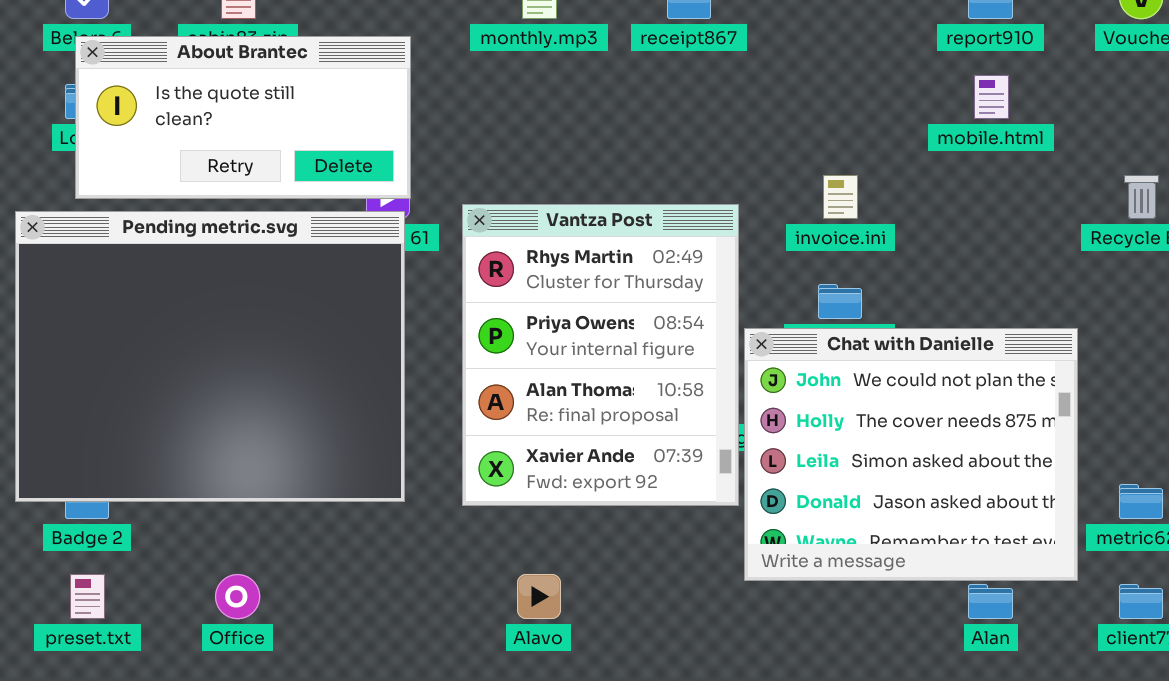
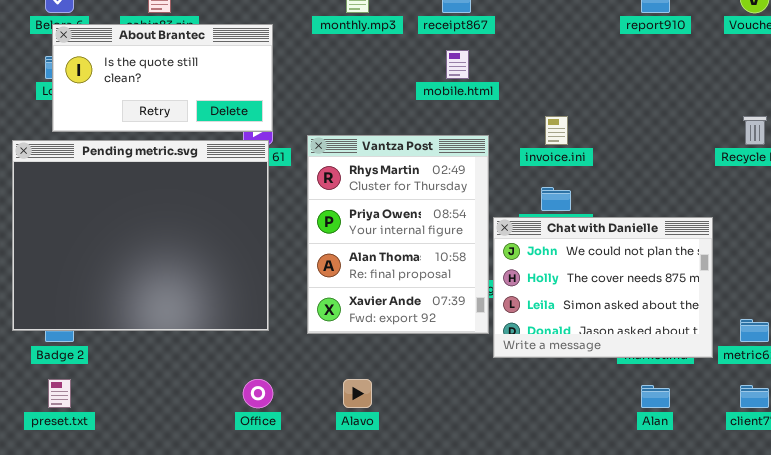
mobile.html: [974,75,1009,119] -> [446,50,469,79], moved
Chat with Danielle: [744,328,1078,581] -> [493,217,713,358], resized
Office: [215,574,260,619] -> [243,379,273,408], moved

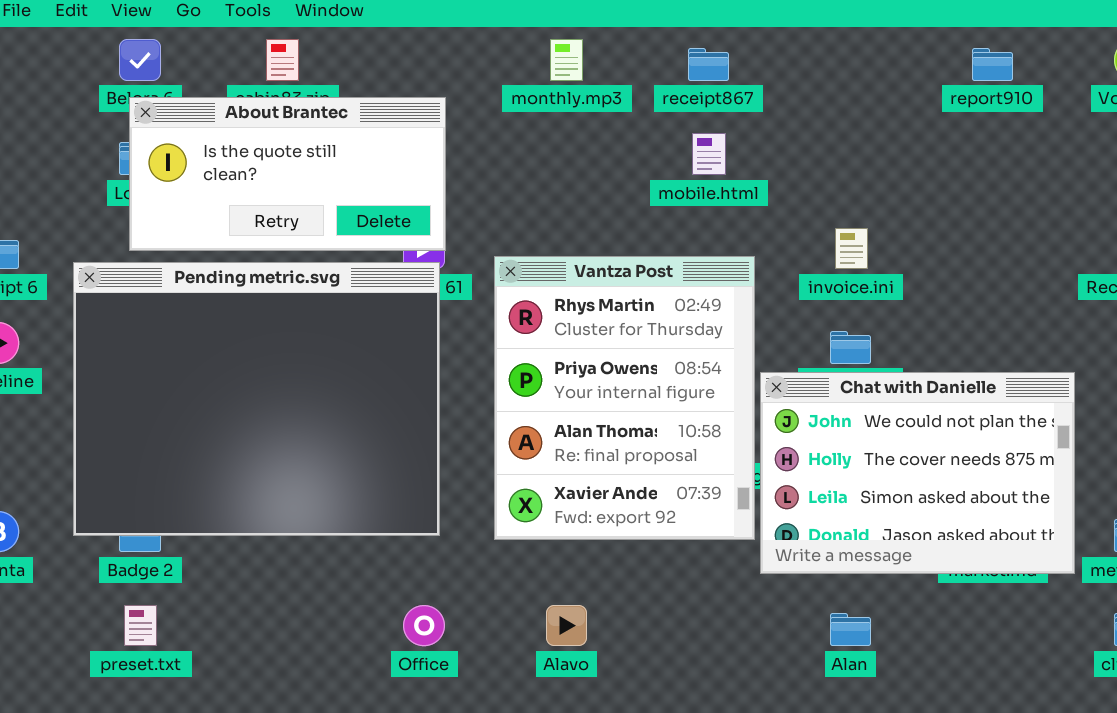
Alan: [641,385,670,408] -> [830,613,871,646], moved

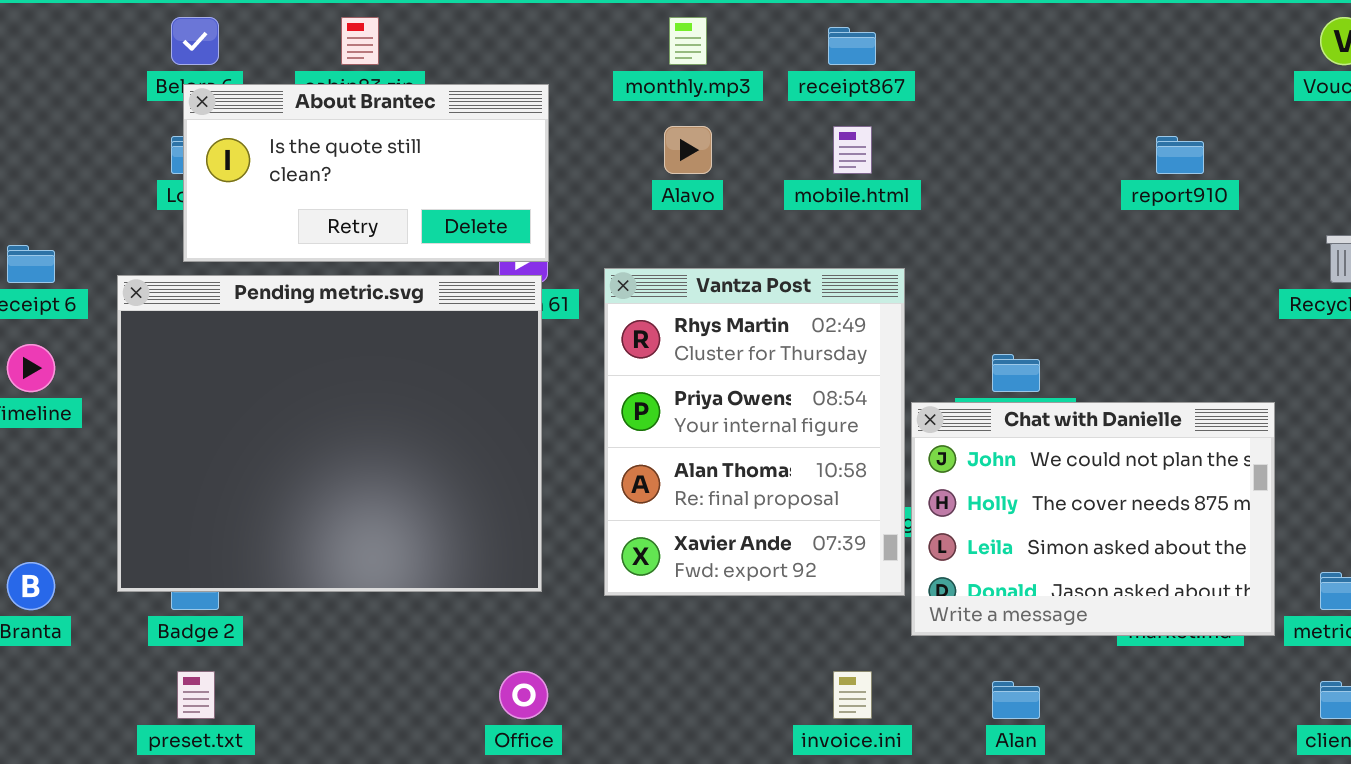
report910: [972,48,1013,81] -> [1156,136,1204,174], moved
invoice.ini: [835,228,868,269] -> [833,671,872,719], moved
Alavo: [546,605,587,646] -> [664,126,712,174], moved

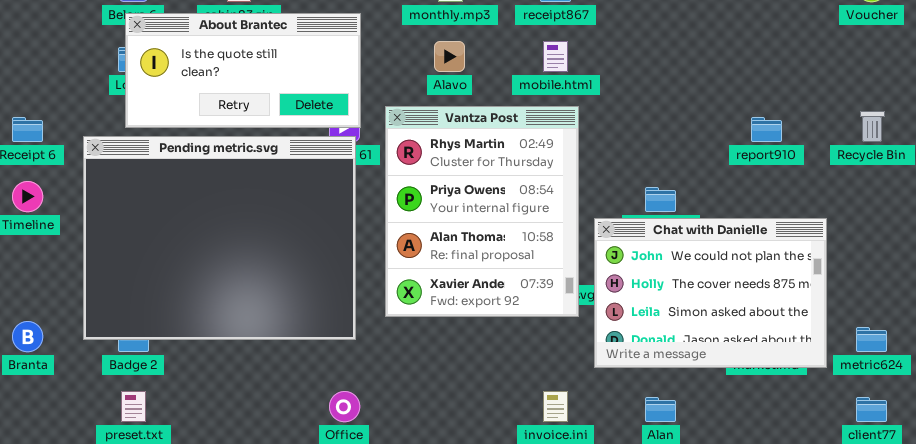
report910: [1156,136,1204,174] -> [751,117,782,142], moved
Vantza Post: [604,268,905,596] -> [385,106,579,317], moved

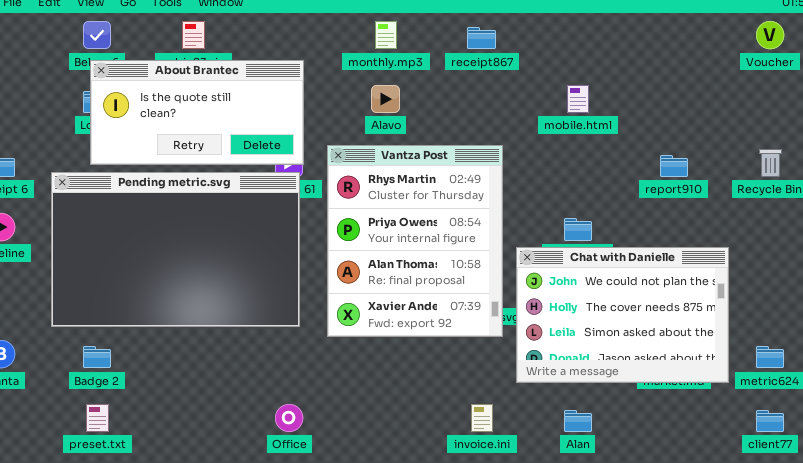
mobile.html: [543,41,568,72] -> [567,85,589,113], moved
Pending metric.svg: [83,136,356,340] -> [51,172,300,327], resized

